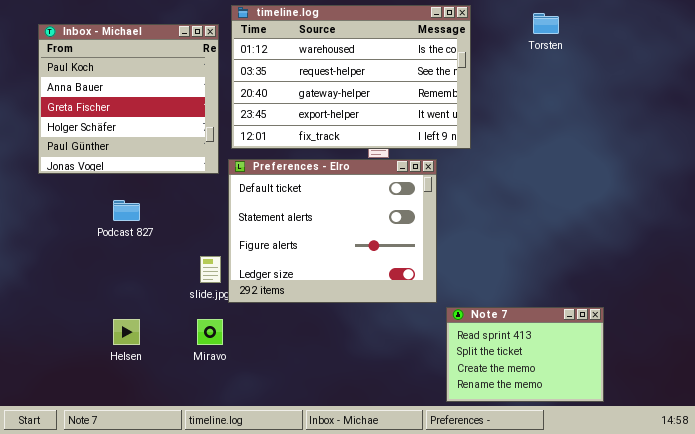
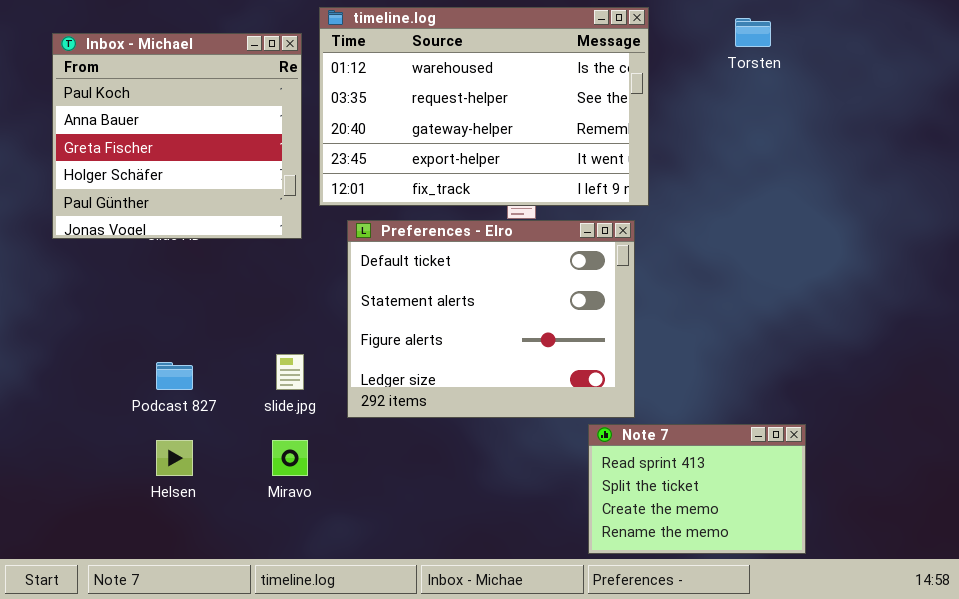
Preferences - Elro: [228,159,437,303] -> [347,220,635,418], moved
Podcast 827: [113,200,140,221] -> [156,362,193,390], moved
Note 7: [446,307,604,402] -> [588,424,806,554], moved

